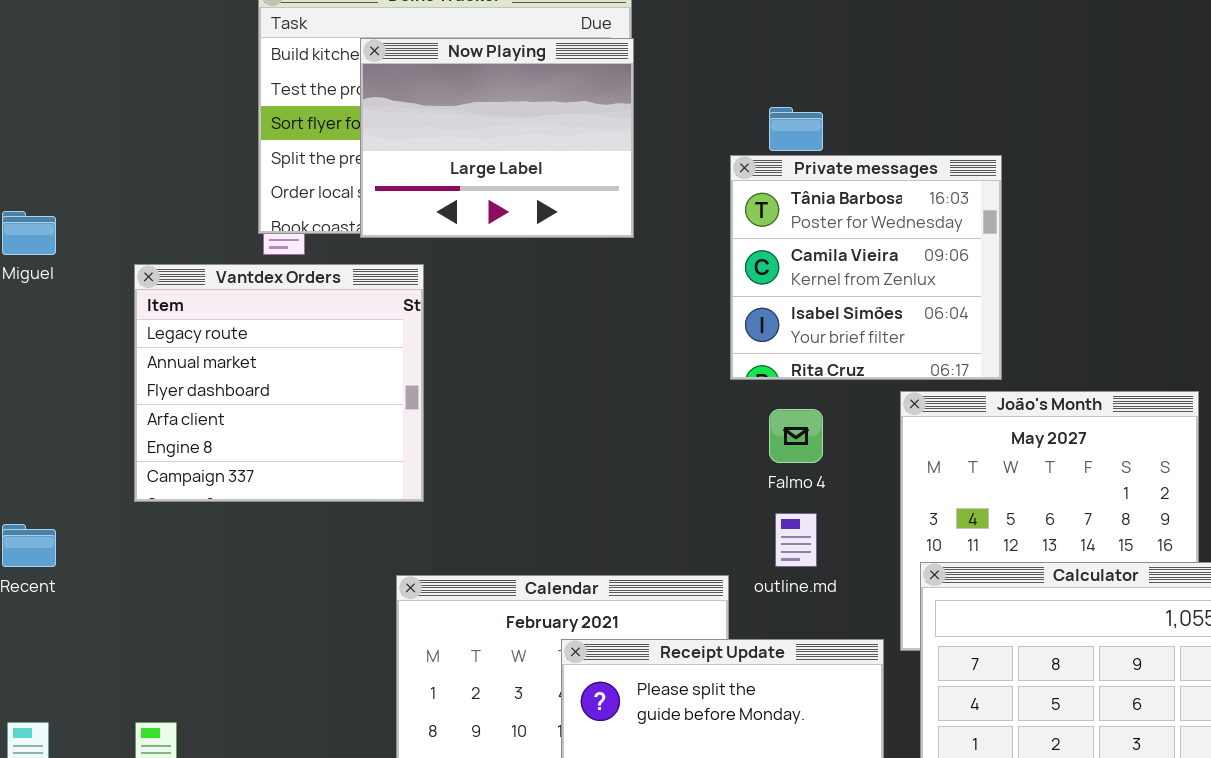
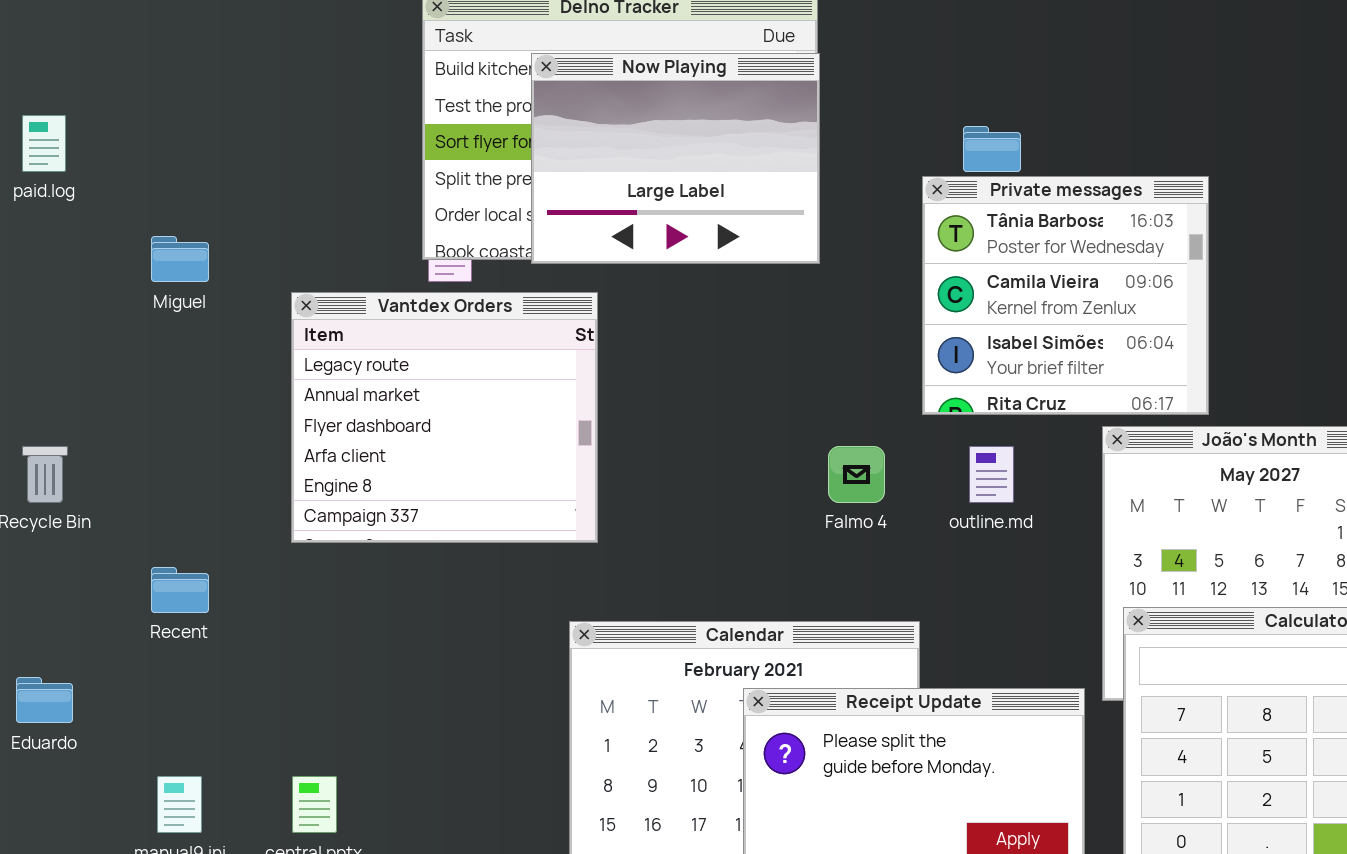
Falmo 4: [769,409,823,463] -> [828,446,885,503], moved
outline.md: [775,513,817,567] -> [969,446,1014,503], moved

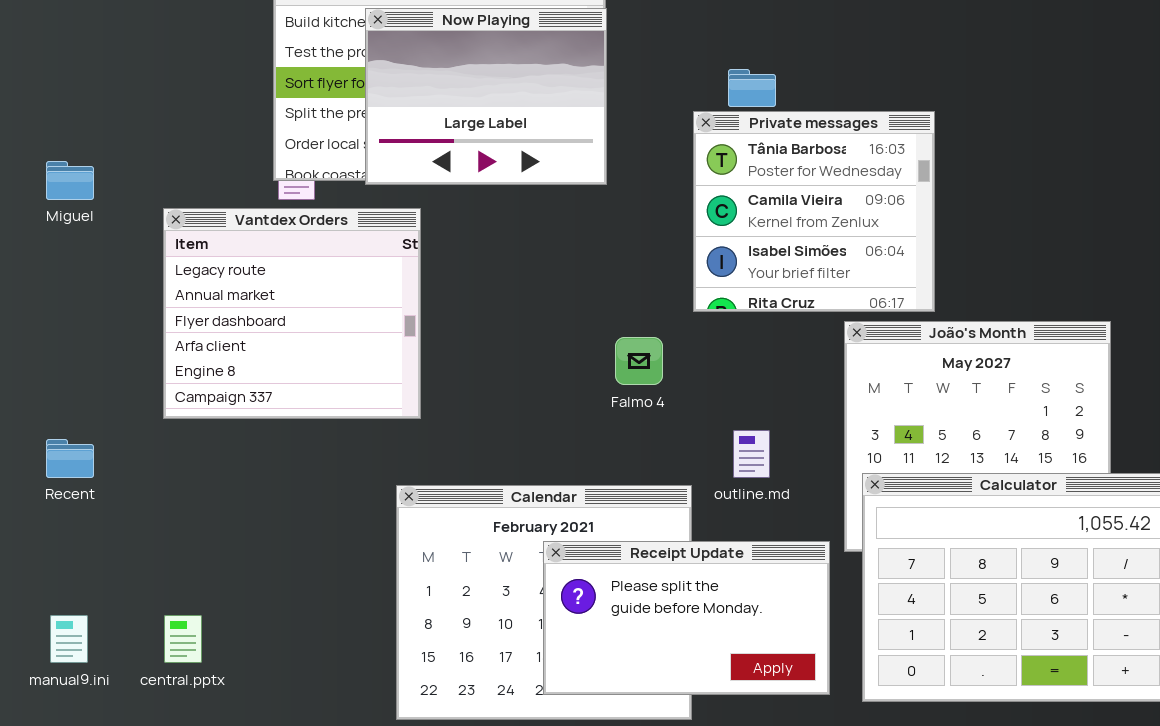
outline.md: [969,446,1014,503] -> [733,430,770,478], moved

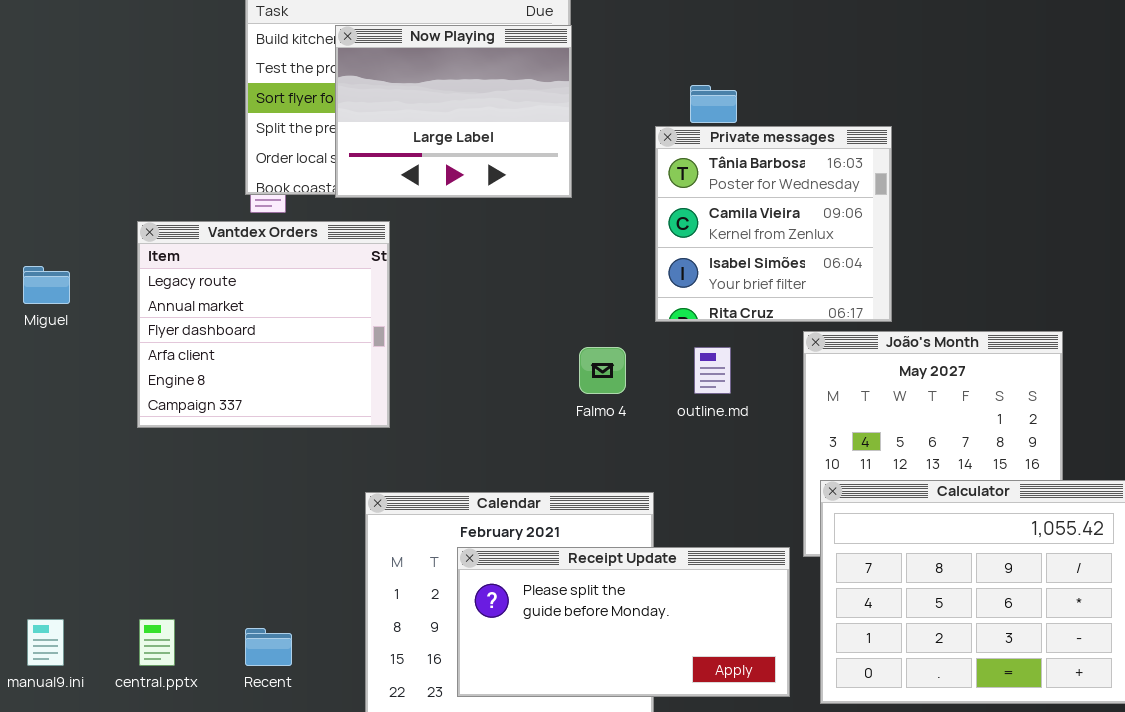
Miguel: [46,161,94,200] -> [23,266,70,304], moved
outline.md: [733,430,770,478] -> [694,347,731,394], moved
Recent: [46,439,94,478] -> [245,628,292,666], moved
Receipt Update: [543,541,830,695] -> [457,547,790,697], resized

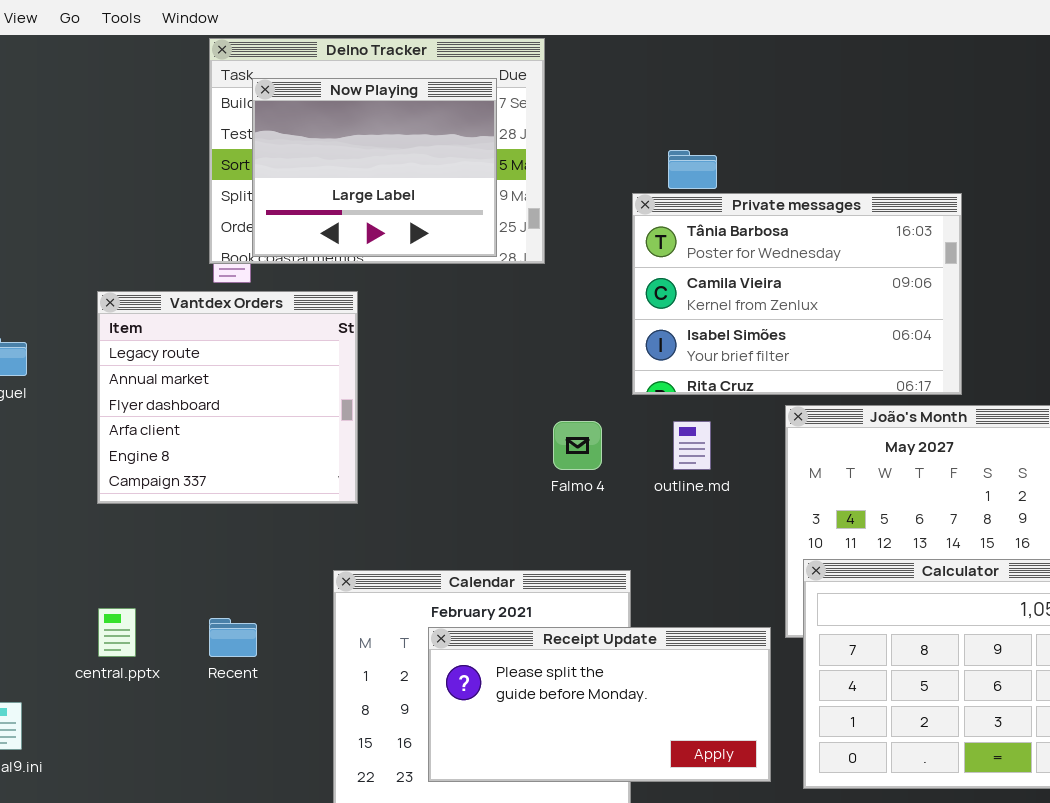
Now Playing: [335,25,572,198] -> [252,78,497,257], moved
Private messages: [655,126,892,322] -> [632,193,962,395], resized
central.pptx: [139,619,175,666] -> [98,608,136,657], moved
Recent: [245,628,292,666] -> [209,618,257,657], moved

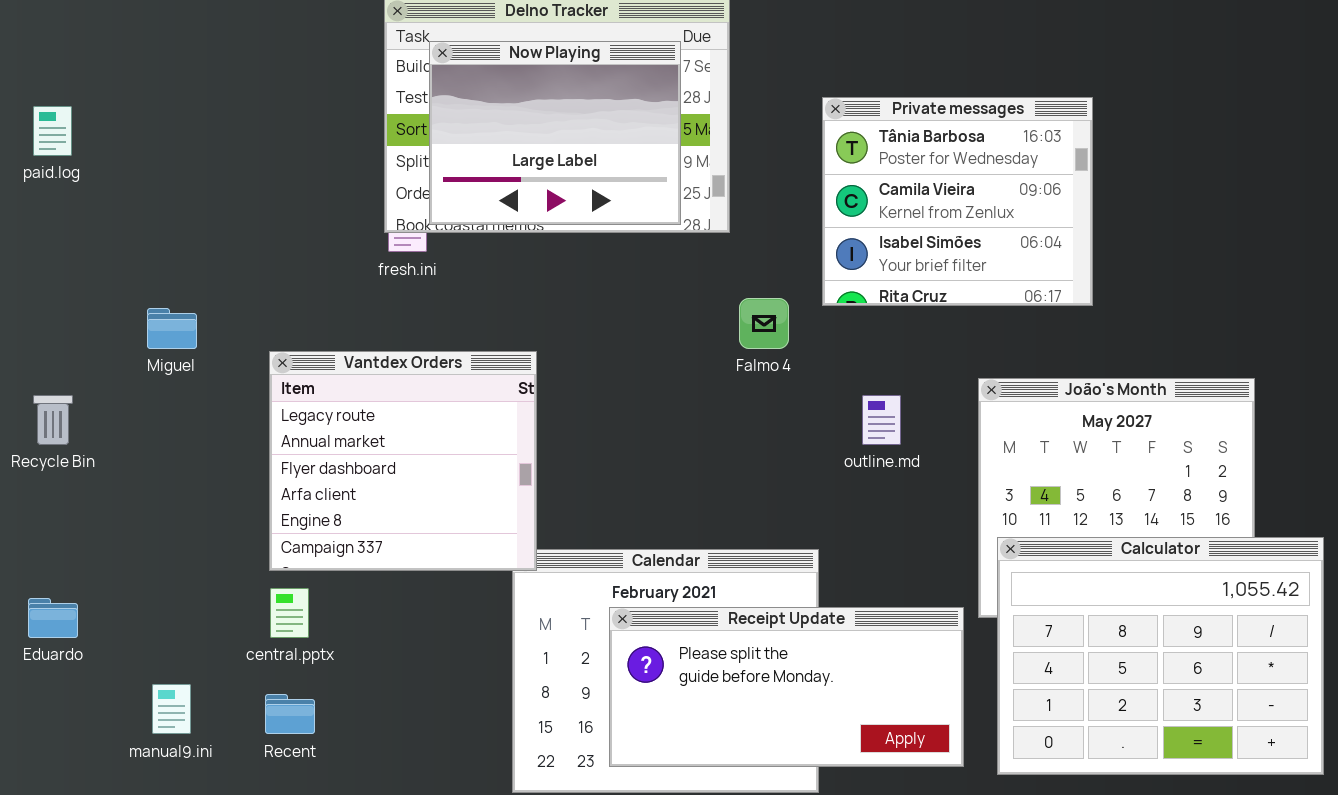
Private messages: [632,193,962,395] -> [822,97,1093,306], moved, resized
Vantdex Orders: [97,291,358,504] -> [269,351,537,571], moved
Falmo 4: [553,421,602,470] -> [739,298,789,349], moved
Recent: [209,618,257,657] -> [265,694,315,734], moved

